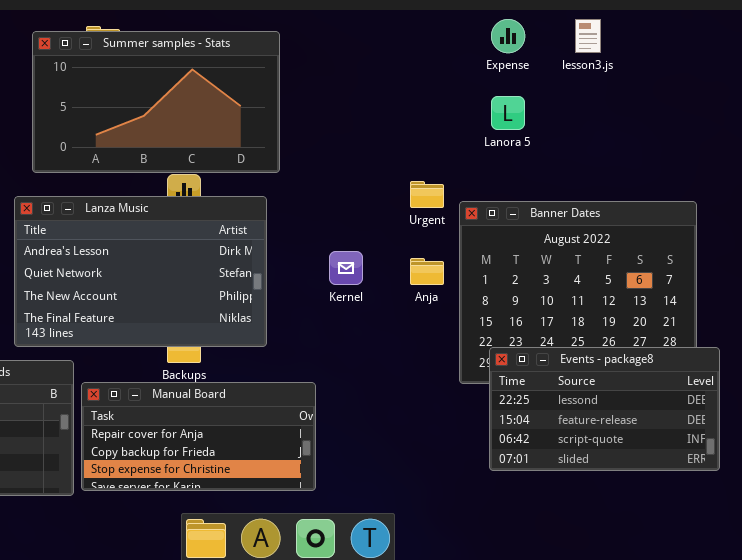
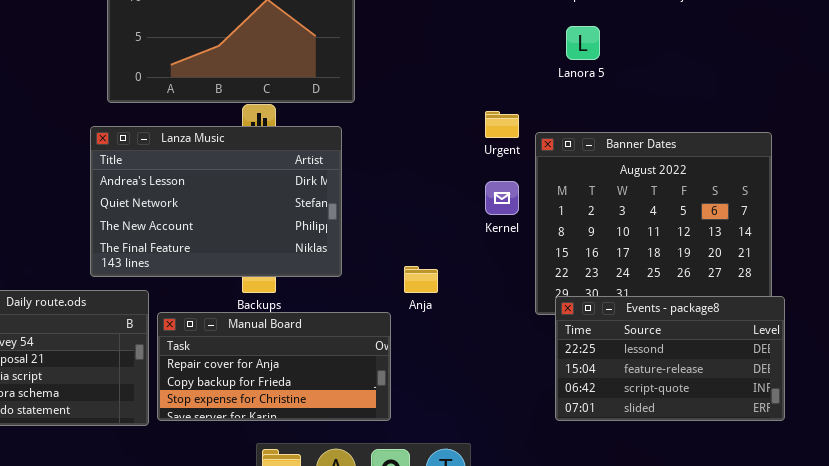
Kernel: [329,251,363,285] -> [485,181,519,215], moved
Anja: [410,258,444,285] -> [404,266,438,293], moved
Events - package8: [489,347,720,471] -> [555,296,785,421], moved

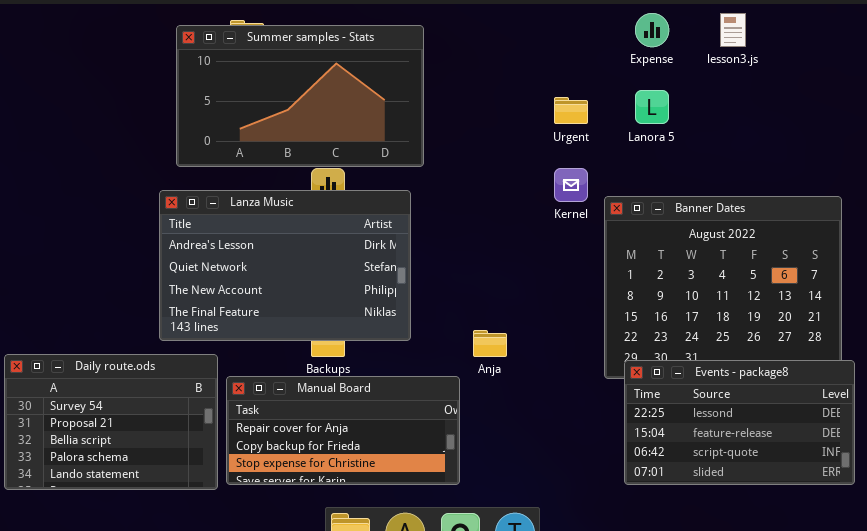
Urgent: [485,111,519,138] -> [554,97,588,124], moved
Kernel: [485,181,519,215] -> [554,168,588,202], moved

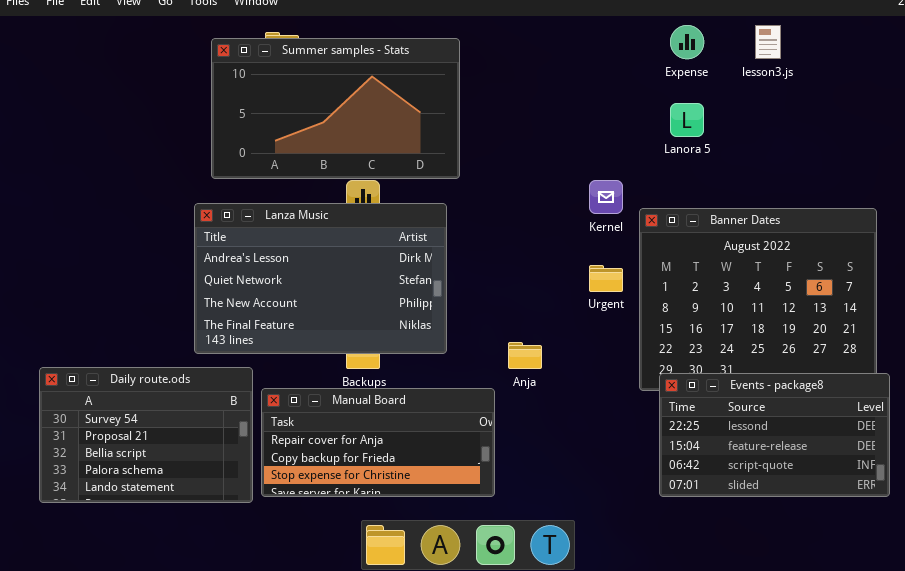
Urgent: [554,97,588,124] -> [589,265,623,292], moved

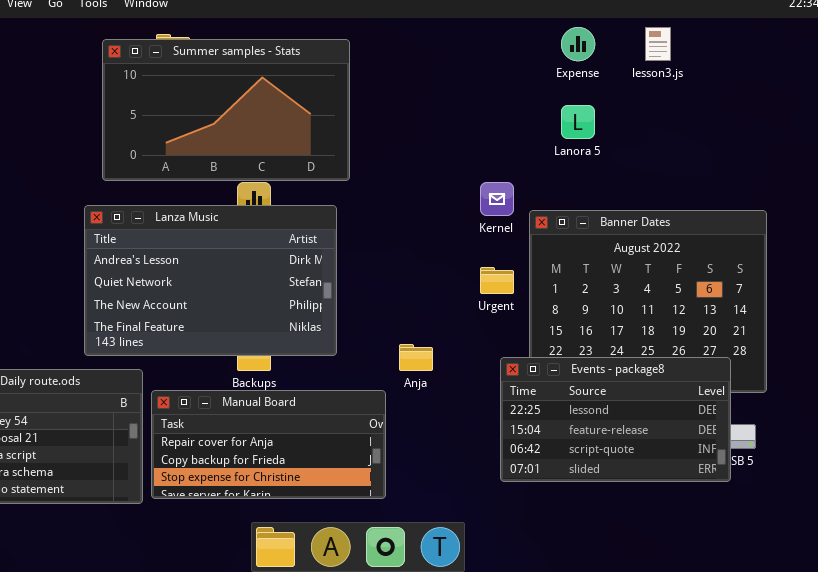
Events - package8: [659,373,890,497] -> [500,357,731,482], moved

